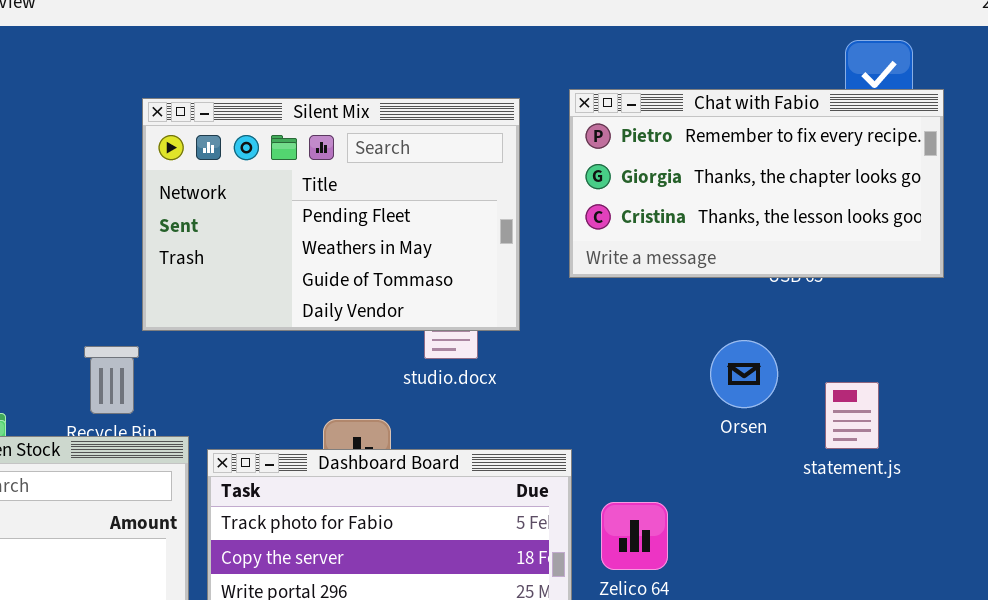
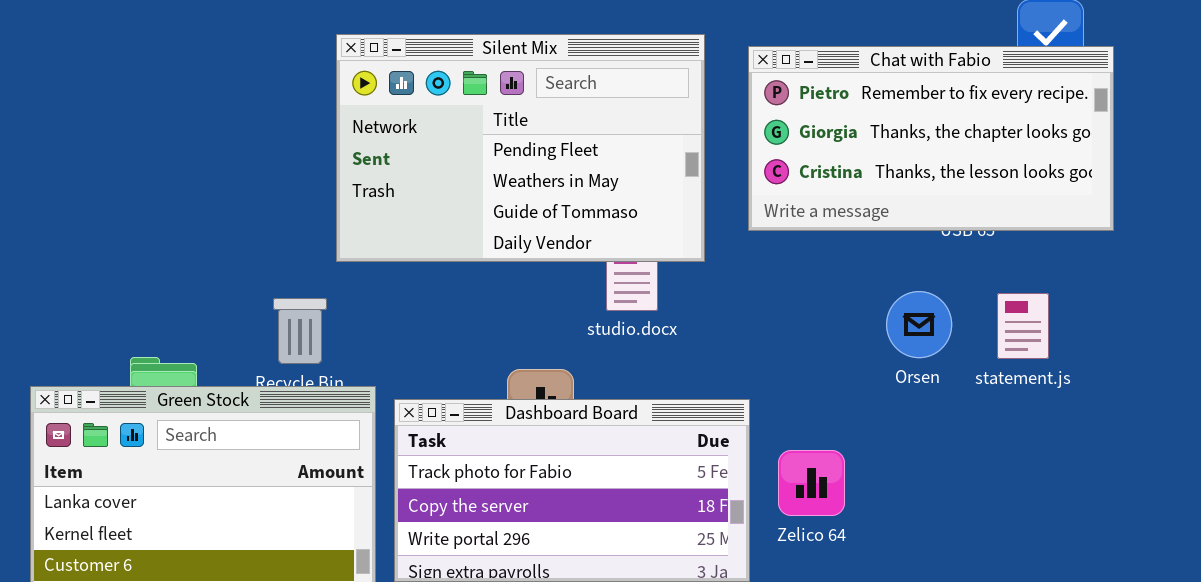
Silent Mix: [142,98,520,331] -> [336,34,705,262], moved
statement.js: [825,382,879,449] -> [997,293,1049,359], moved

